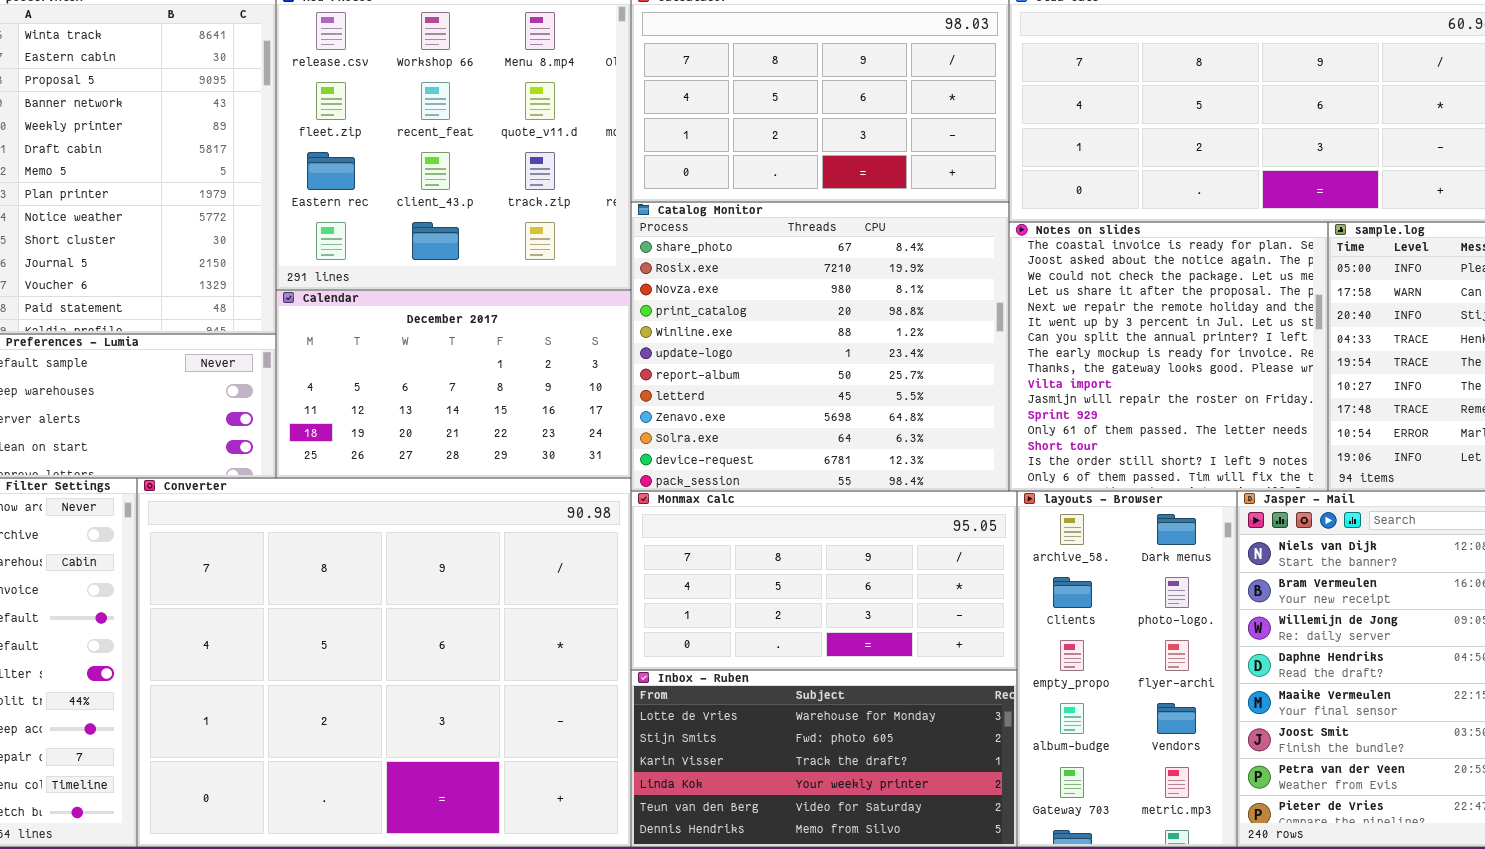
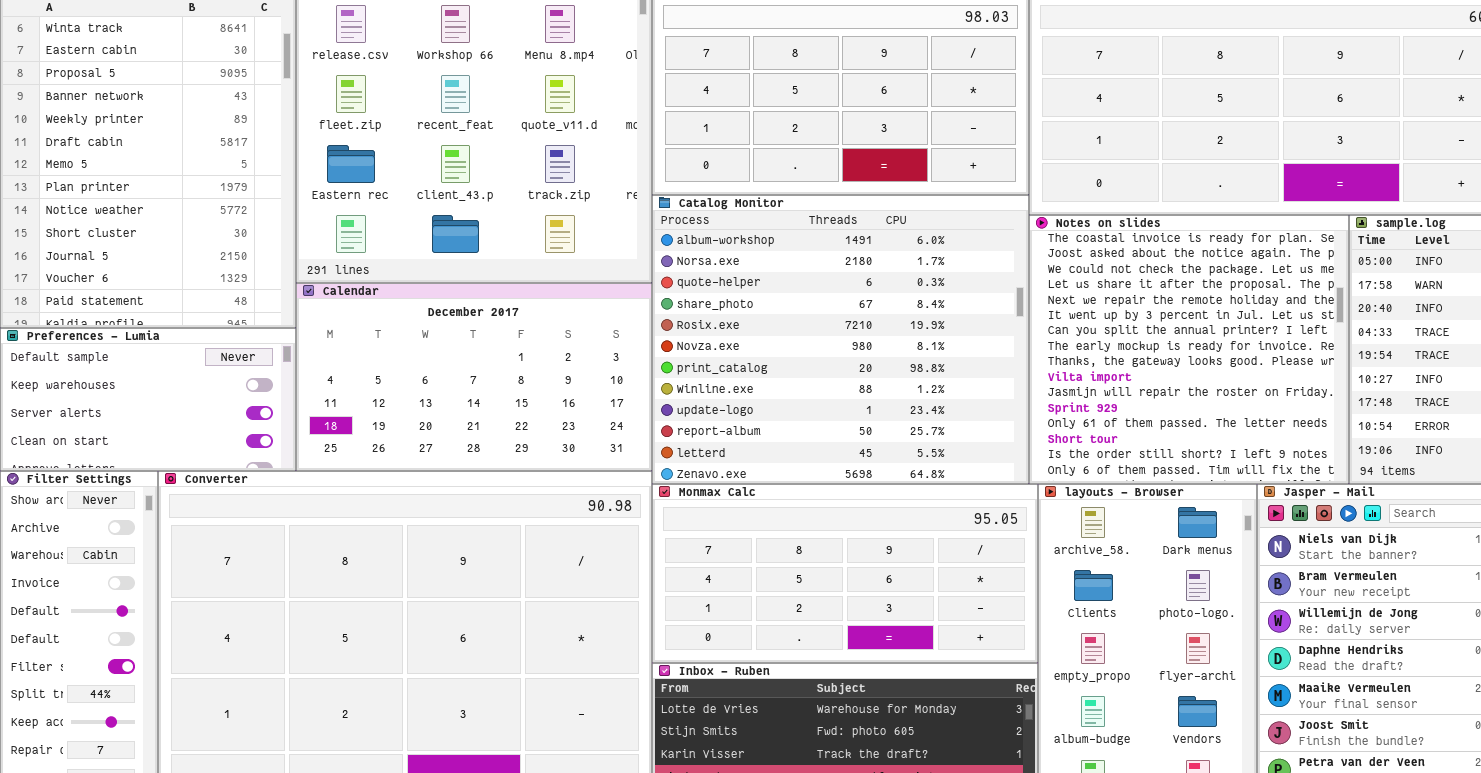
Catalog Monitor: [631,202,1009,491] -> [652,195,1029,484], scrolled up 3 rows

